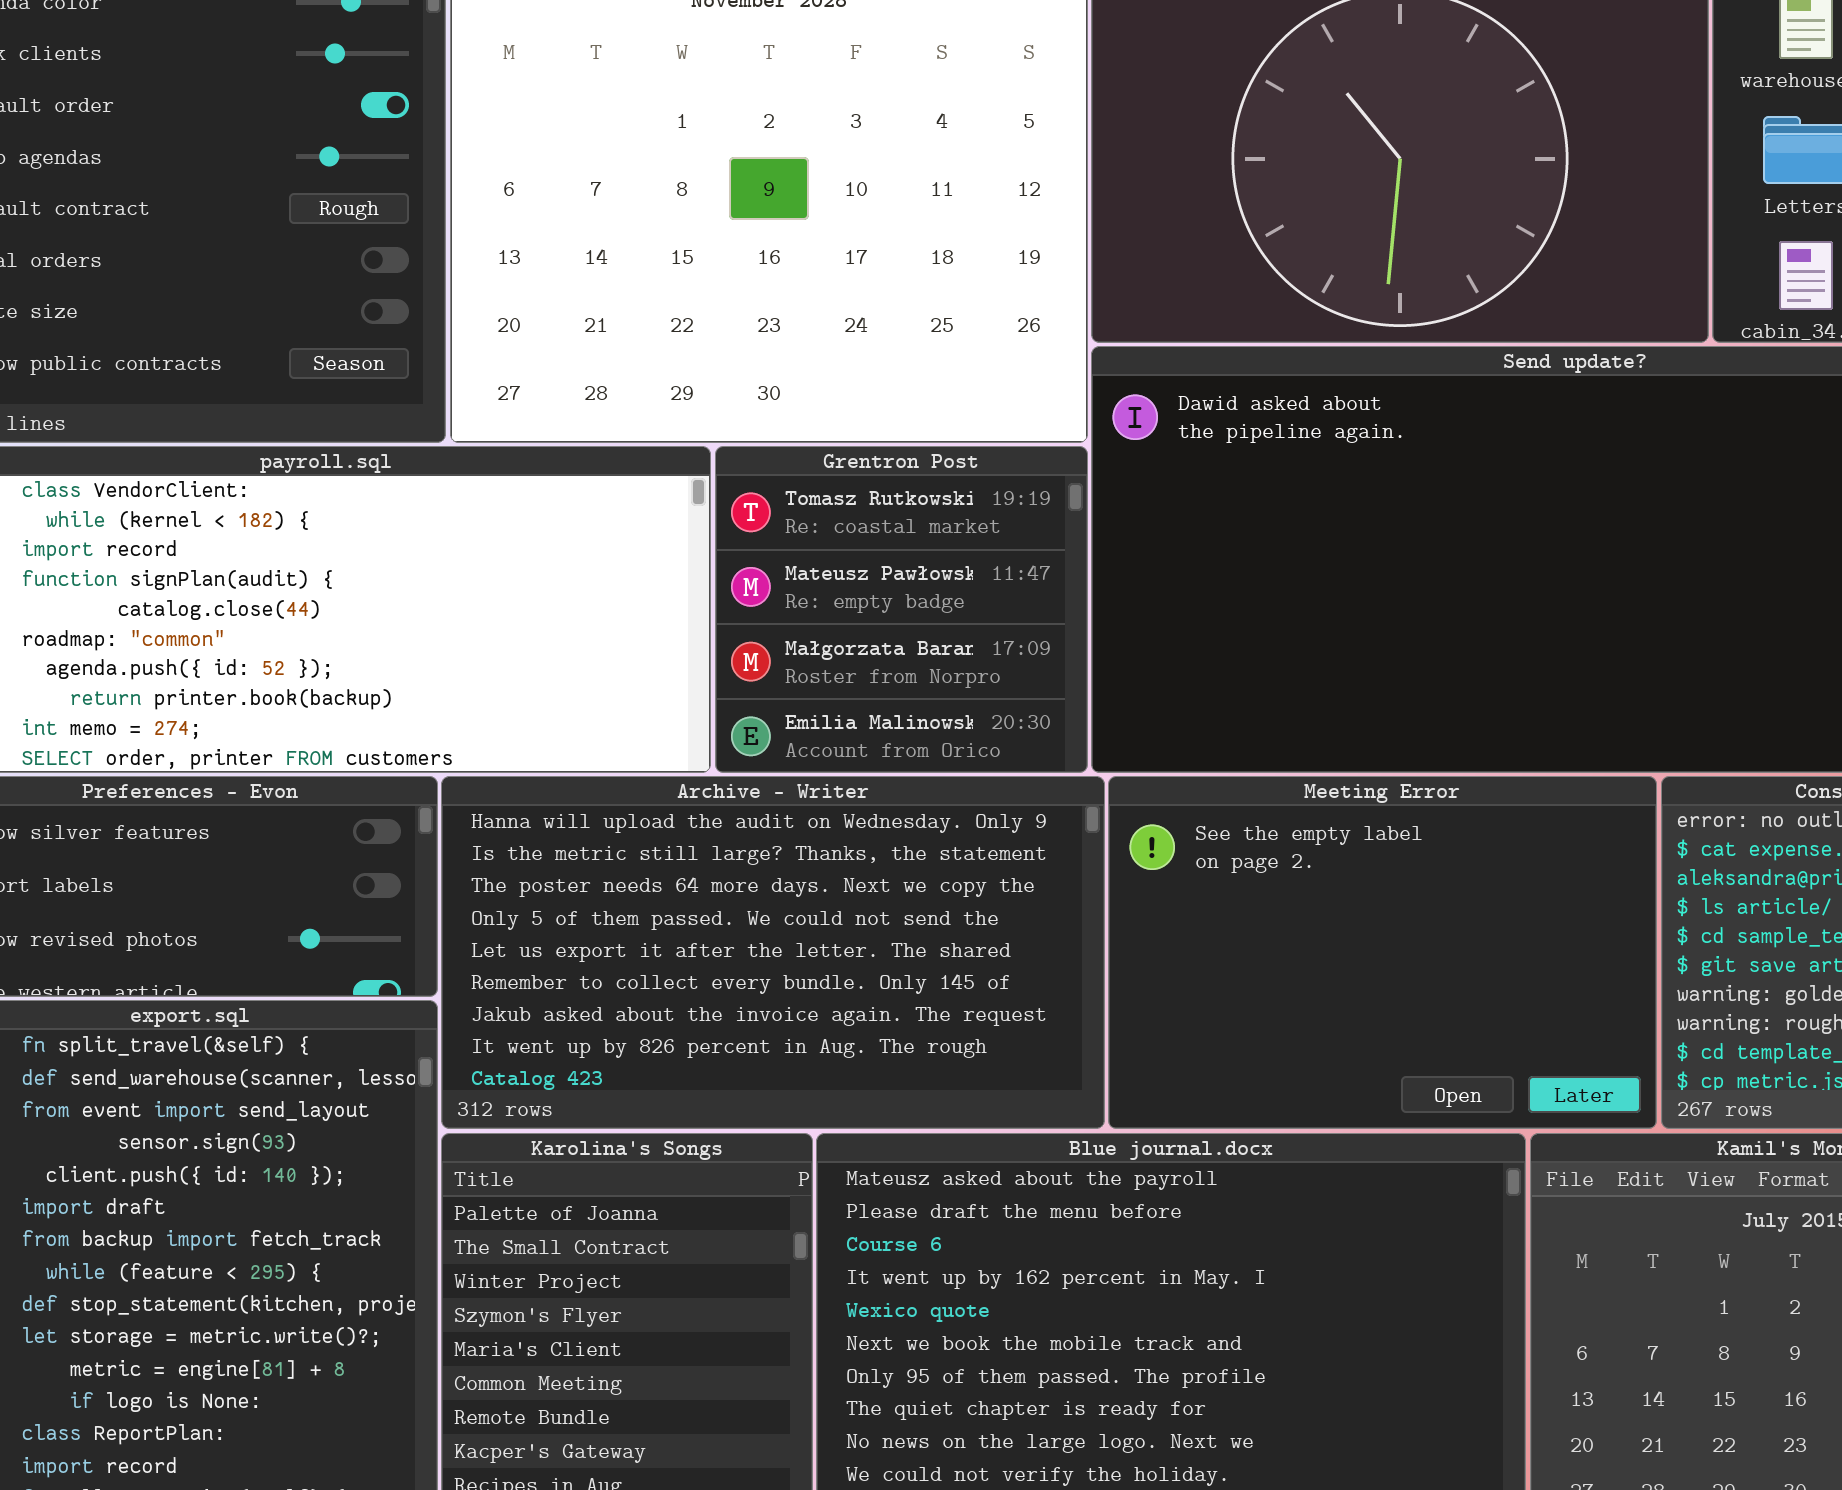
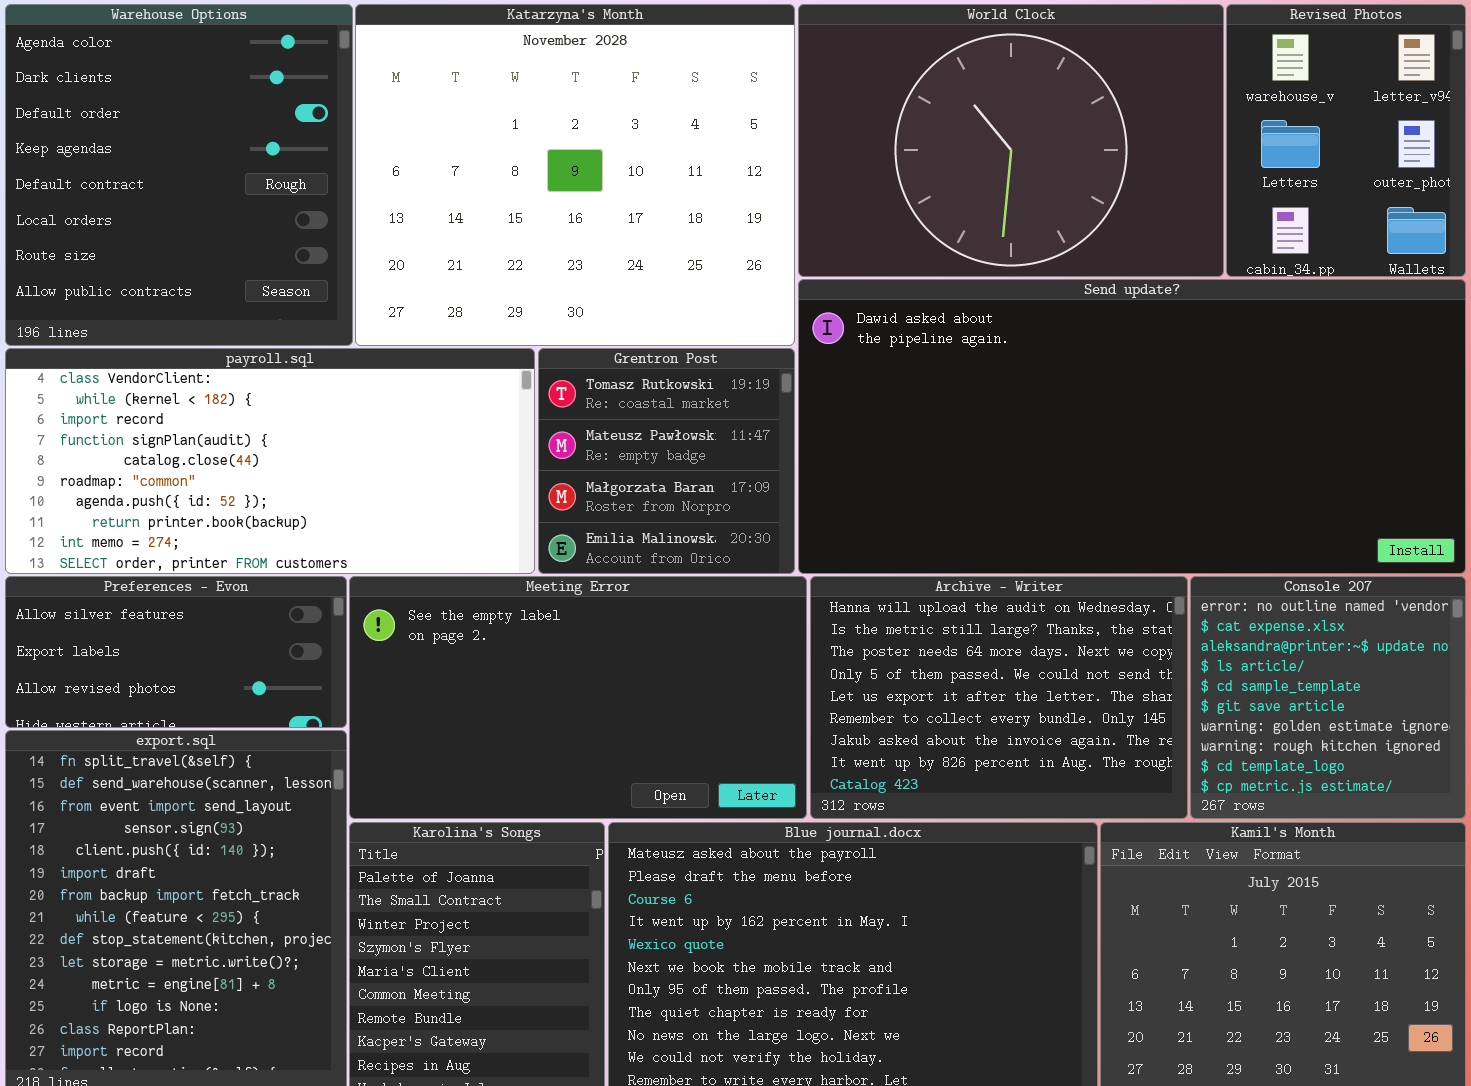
Archive - Writer: [441,776,1105,1129] -> [810,576,1188,819], moved, resized
Meeting Error: [1108,776,1657,1129] -> [349,576,807,819], moved, resized

